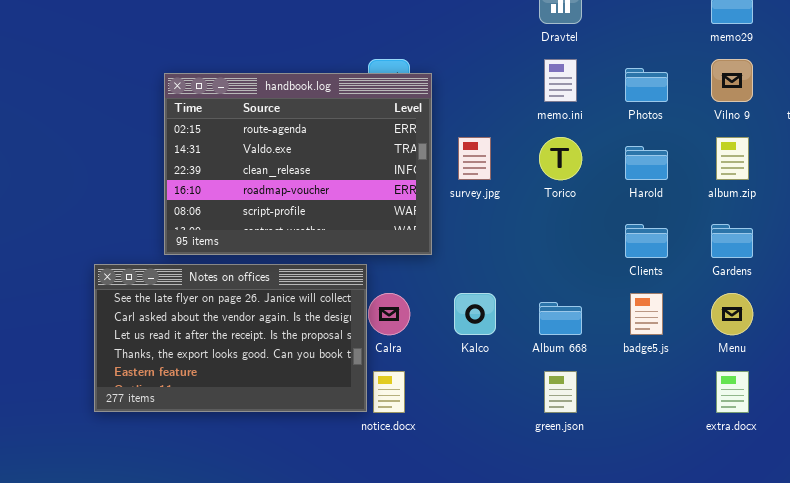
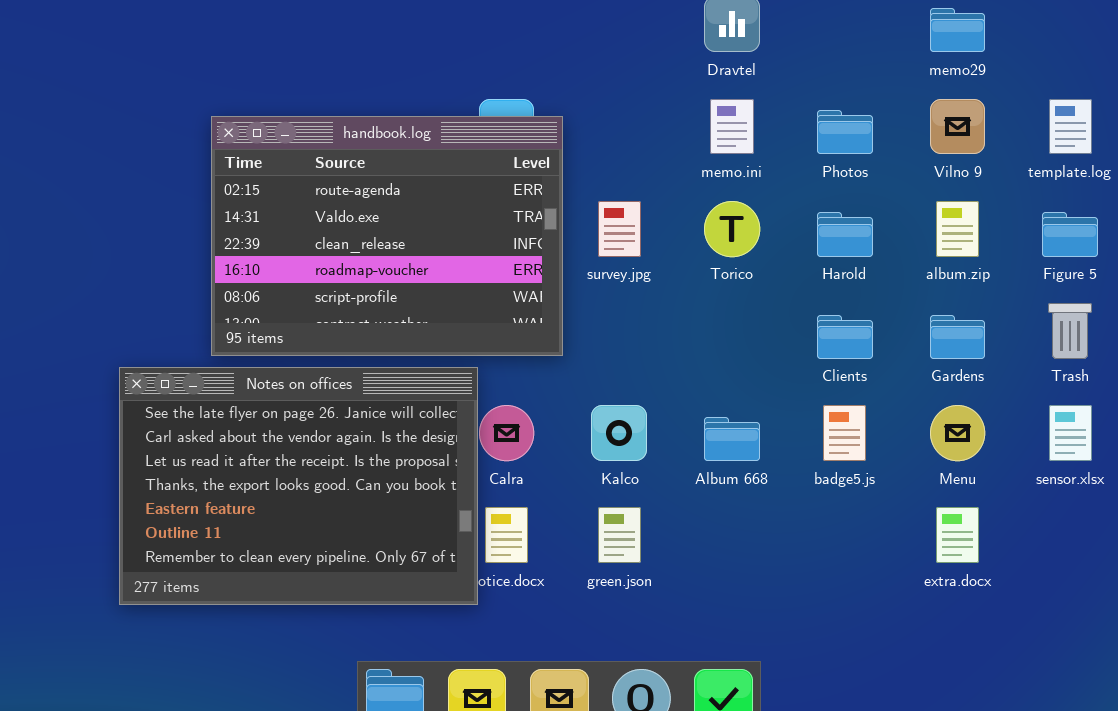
Notes on offices: [94,264,367,412] -> [119,367,478,605], resized
green.json: [544,371,577,413] -> [598,507,641,563], moved

